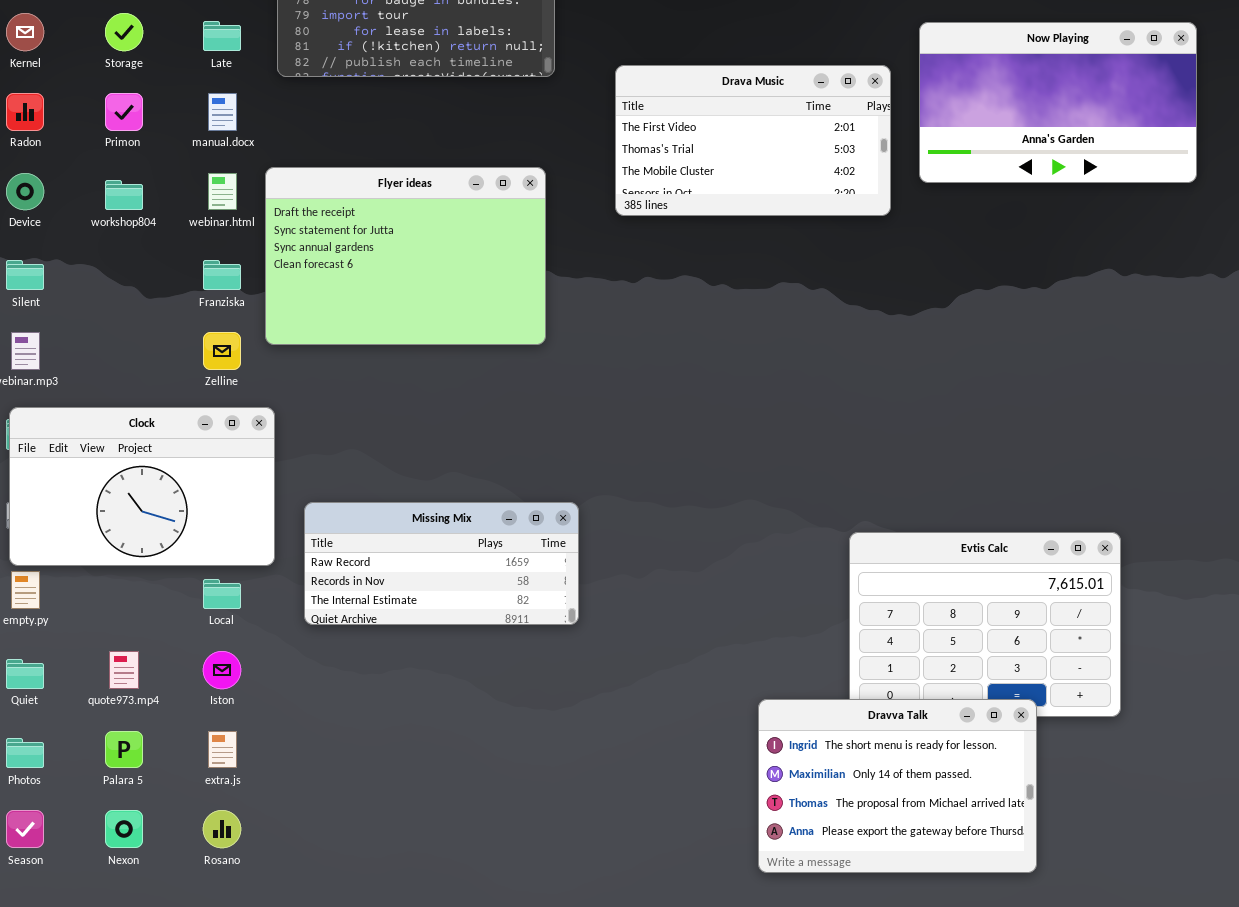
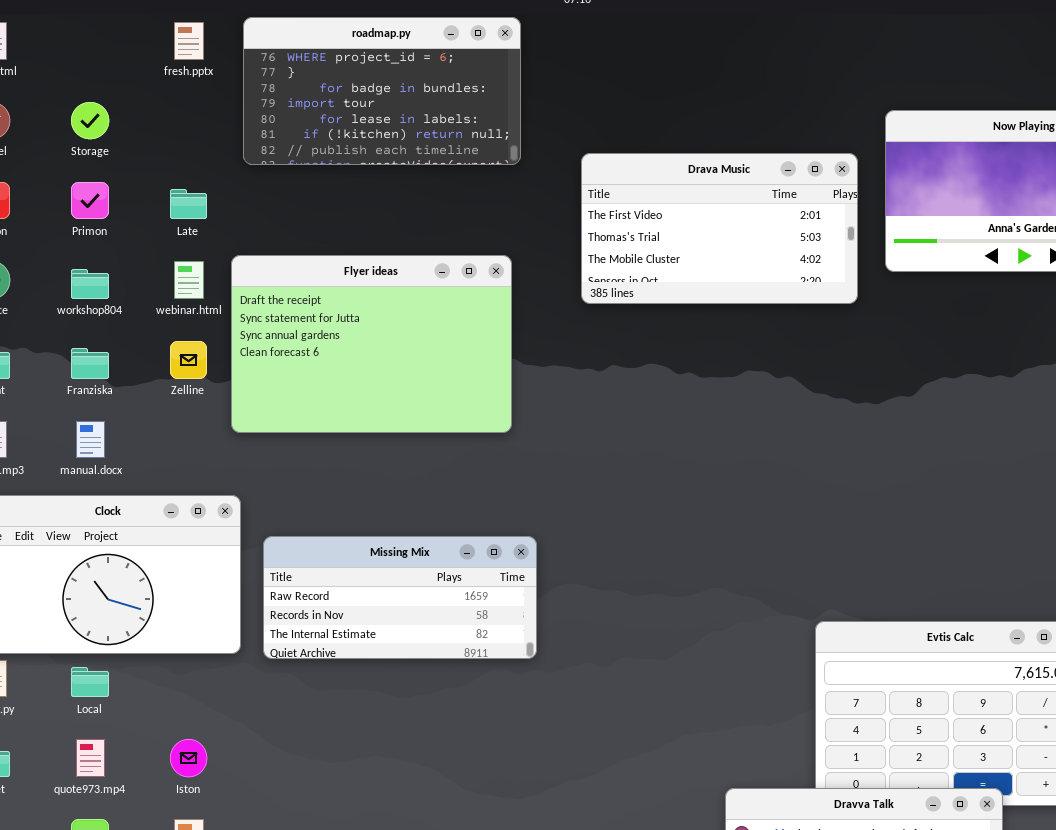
Late: [203,21,241,51] -> [170,189,207,219], moved
manual.docx: [208,93,237,131] -> [76,421,105,458], moved
Franziska: [203,260,241,290] -> [71,348,109,379], moved
Zelline: [203,332,241,370] -> [170,341,207,379], moved
Missing Mix: [304,502,579,625] -> [263,536,537,659], moved
Local: [203,579,241,609] -> [71,667,109,697], moved

